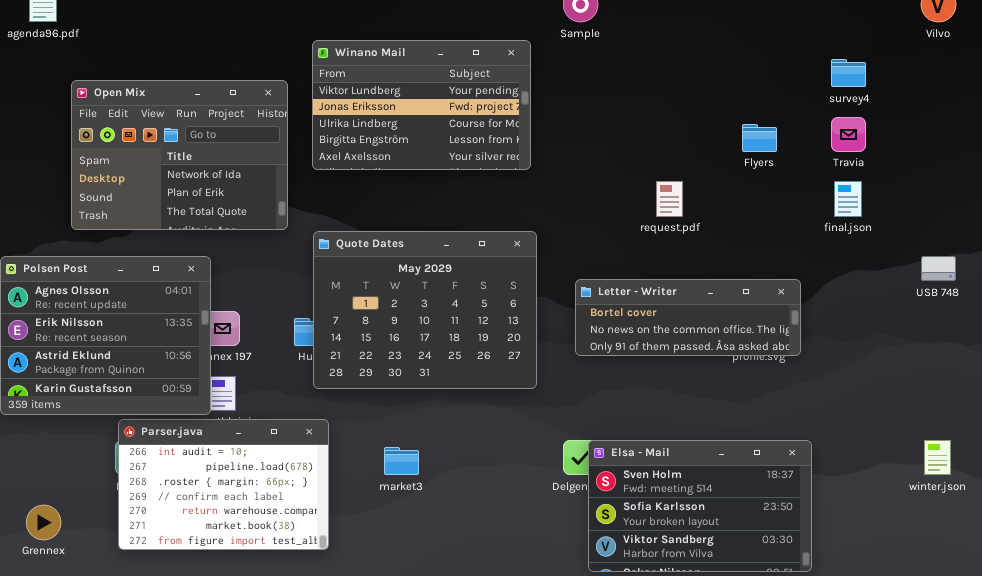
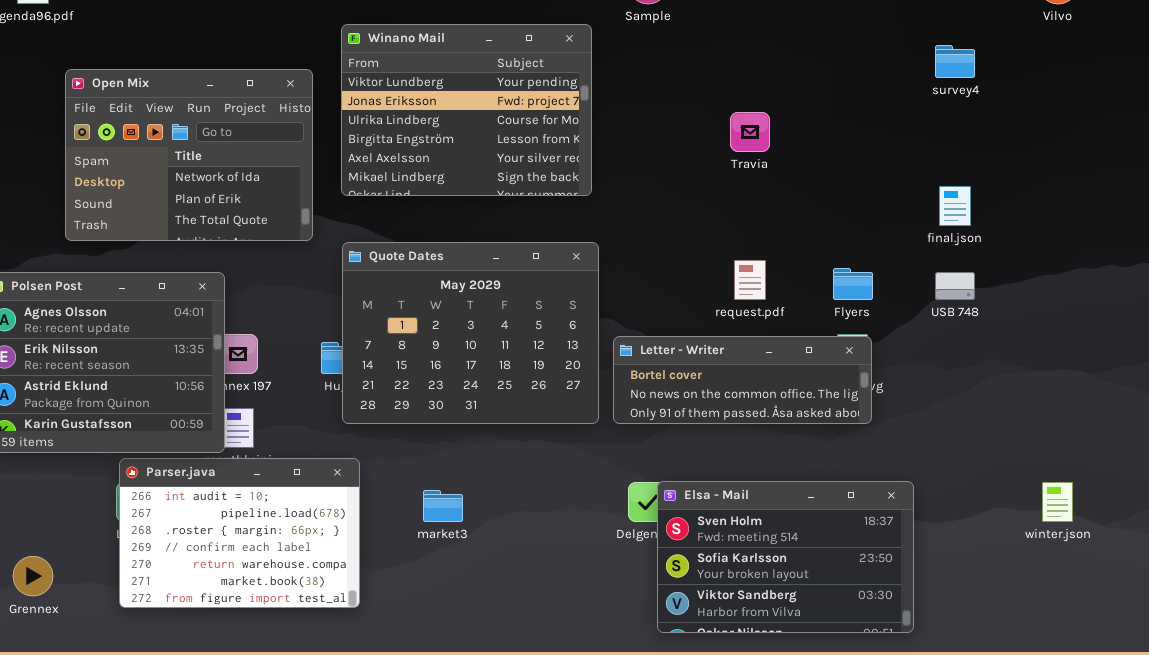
Winano Mail: [312,40,531,170] -> [341,24,592,196], resized
Travia: [831,117,866,152] -> [730,112,770,152], moved
Flyers: [742,124,777,152] -> [833,268,873,300], moved
request.pdf: [656,181,683,217] -> [734,260,766,300], moved
USB 748: [921,256,956,281] -> [935,272,975,300], moved
Letter - Writer: [575,279,801,356] -> [613,336,872,424], moved

